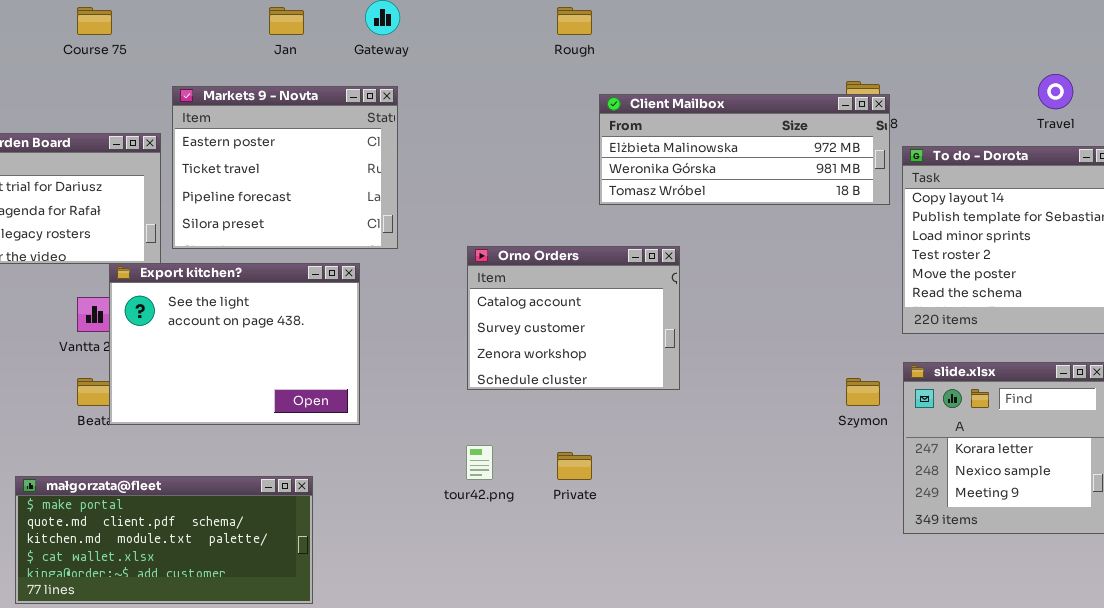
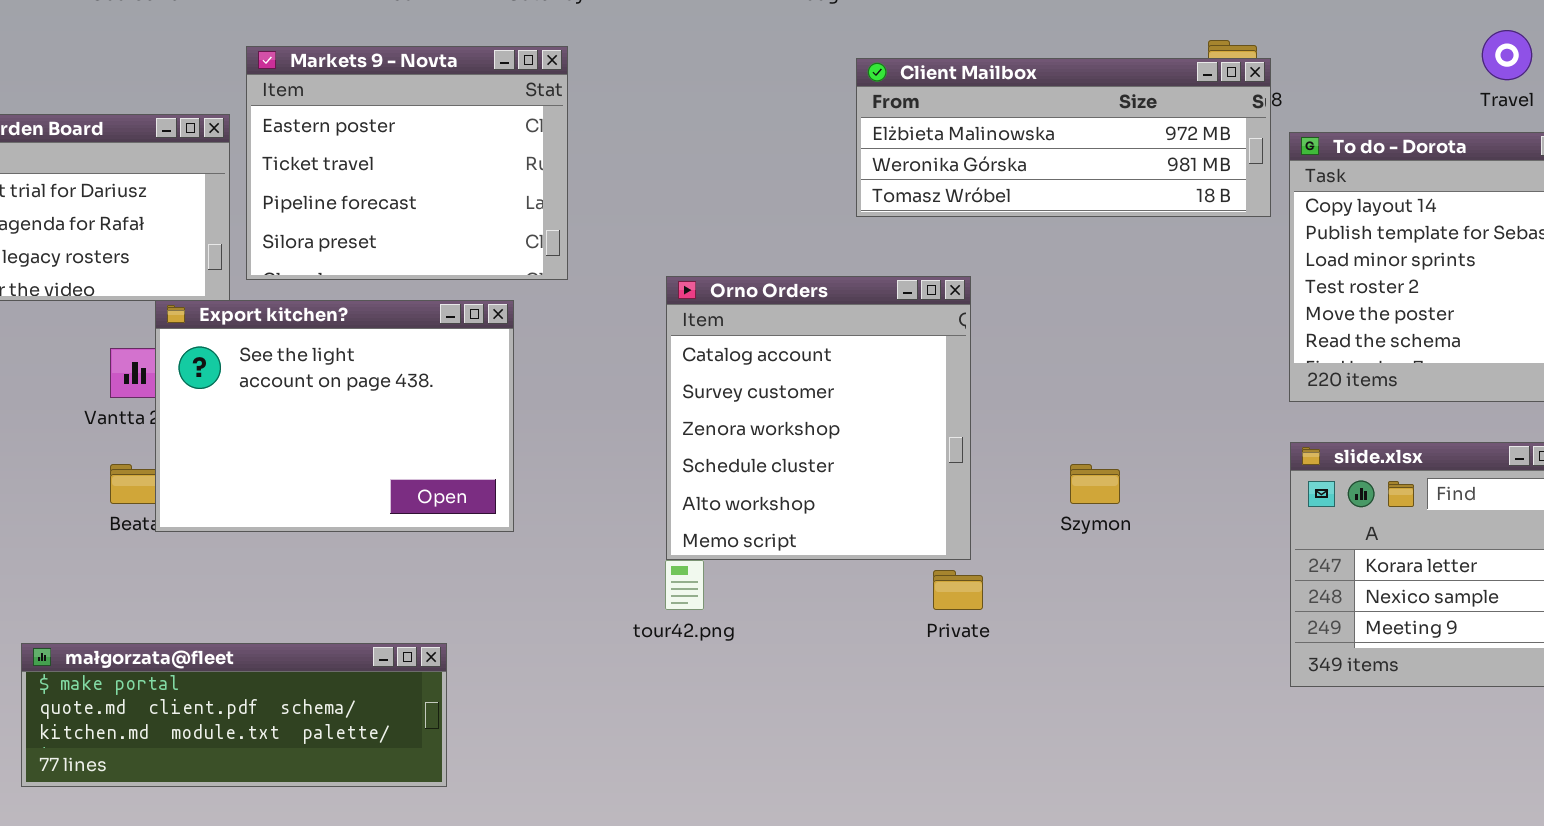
Orno Orders: [467,246,680,390] -> [666,276,971,560], resized
Szymon: [846,378,880,406] -> [1070,464,1120,504], moved
Private: [557,452,592,480] -> [933,570,983,610], moved
małgorzata@fleet: [15,476,313,604] -> [21,643,447,787], resized

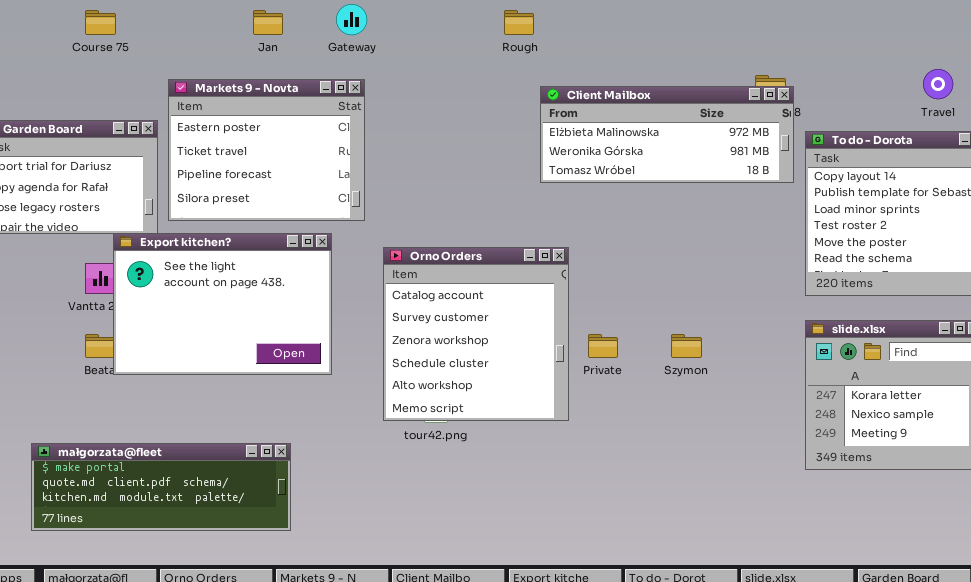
Orno Orders: [666,276,971,560] -> [383,247,569,421], moved
Private: [933,570,983,610] -> [588,334,618,358], moved

